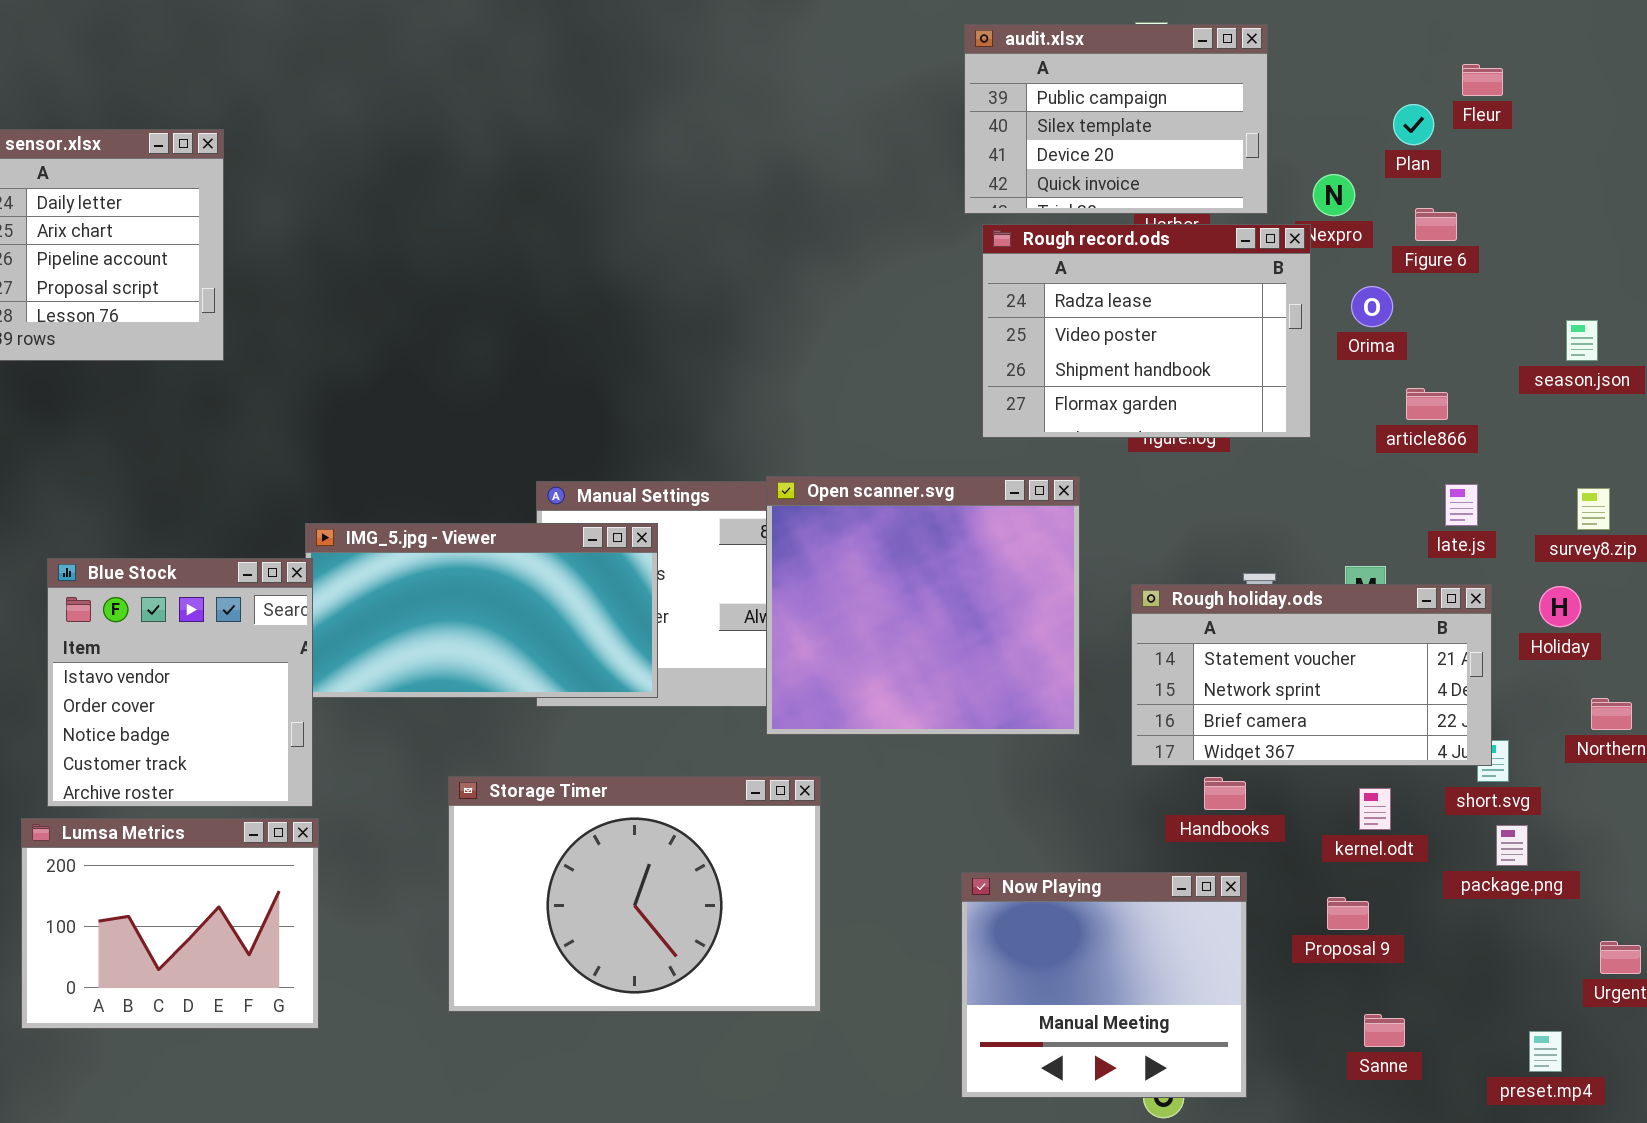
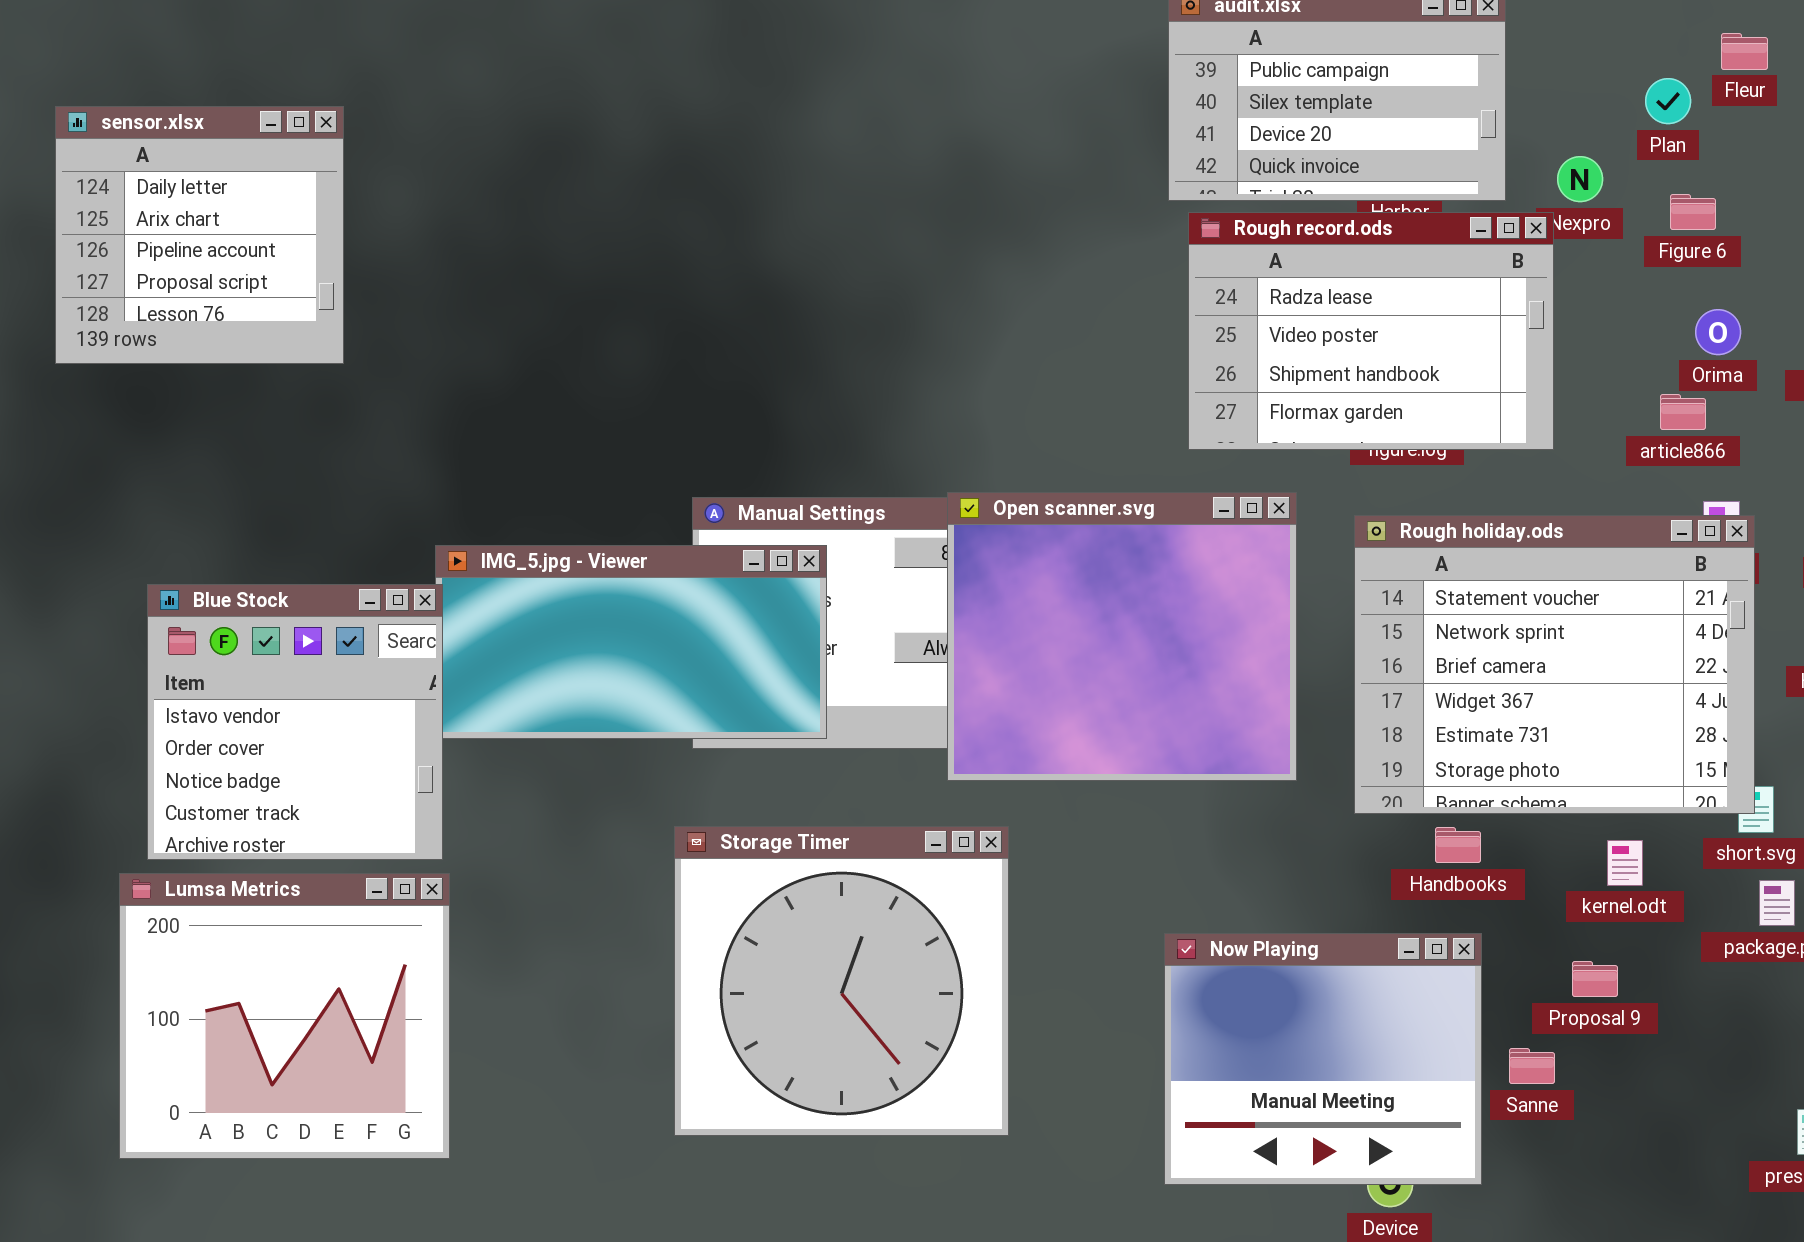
Orima: [1351,286,1393,327] -> [1695,309,1741,355], moved
Rough holiday.ods: [1131,584,1492,766] -> [1354,515,1755,814], resized
Storage Timer: [448,776,821,1012] -> [674,826,1009,1136], resized
Lumsa Metrics: [21,818,319,1029] -> [119,873,450,1159], resized
Sanne: [1364,1014,1405,1047] -> [1509,1048,1555,1084], moved

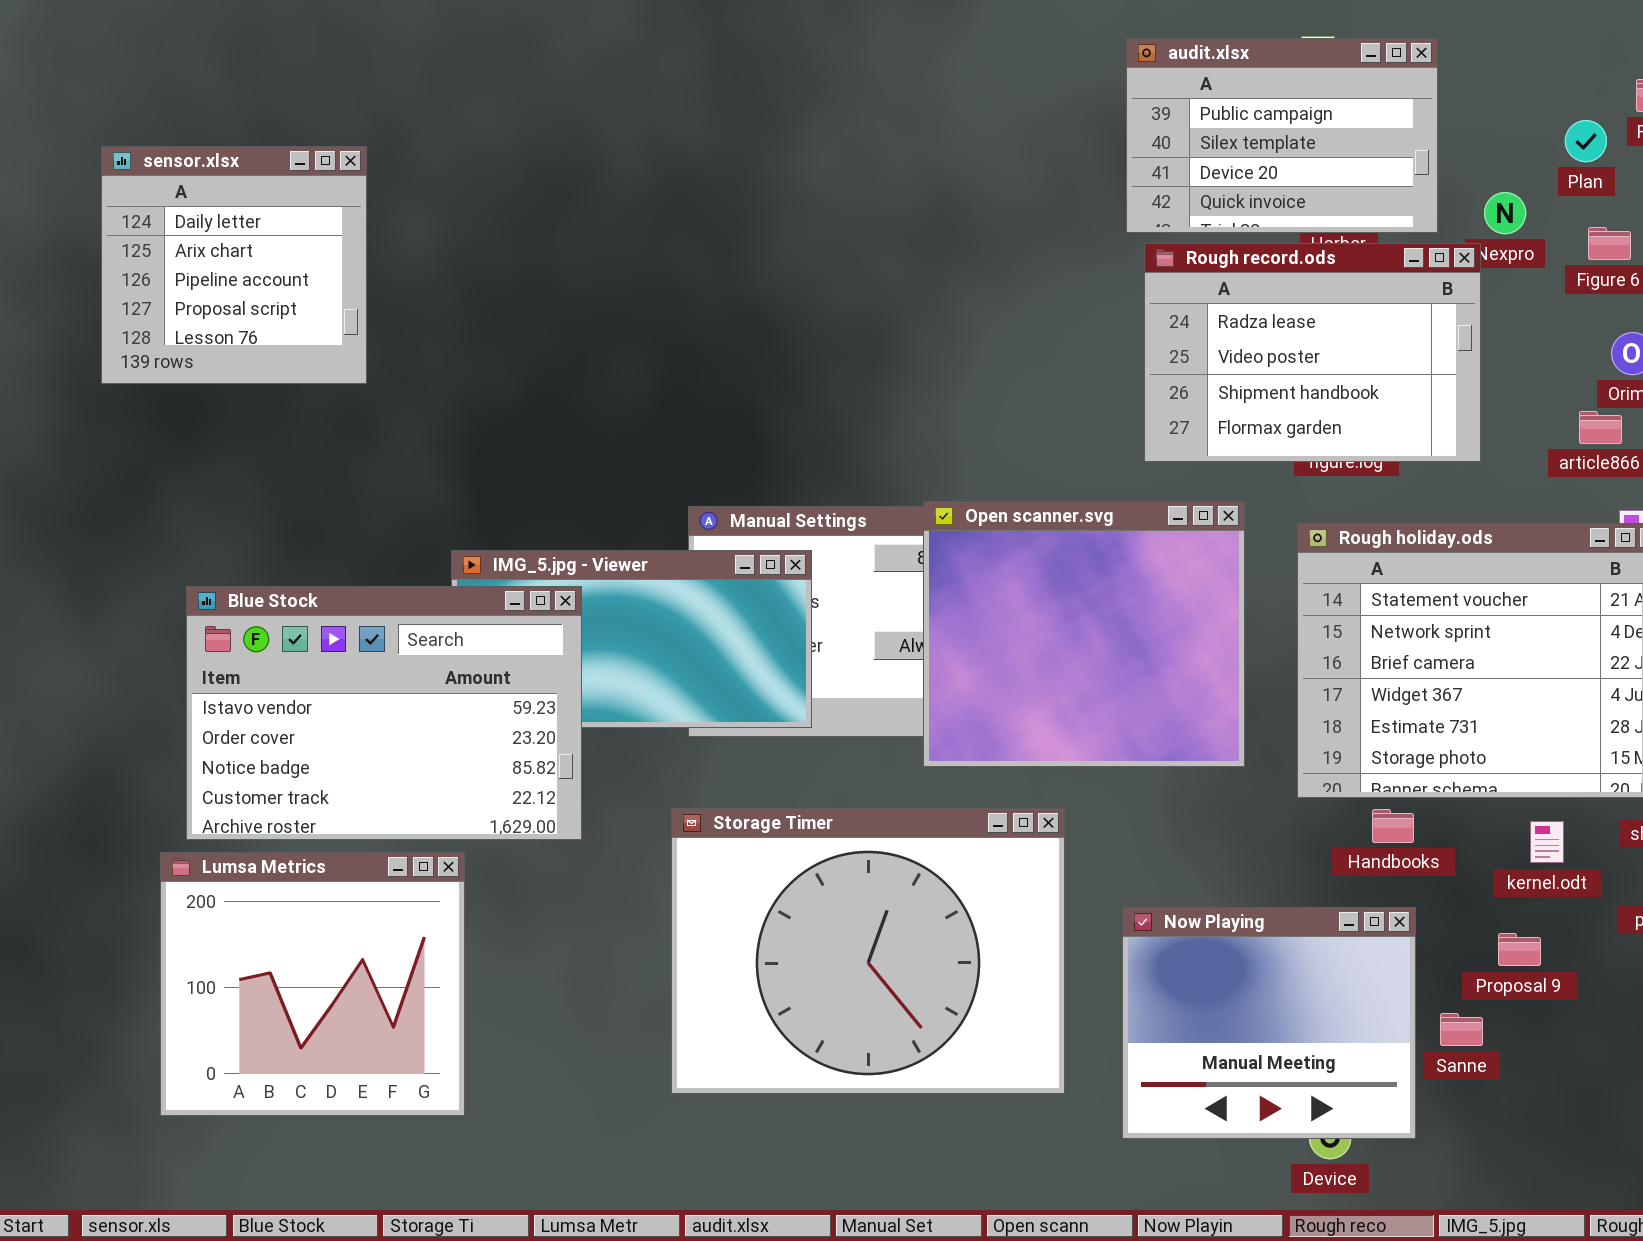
Blue Stock: [147,584,443,860] -> [186,586,582,840], resized
Storage Timer: [674,826,1009,1136] -> [671,808,1065,1094], resized

